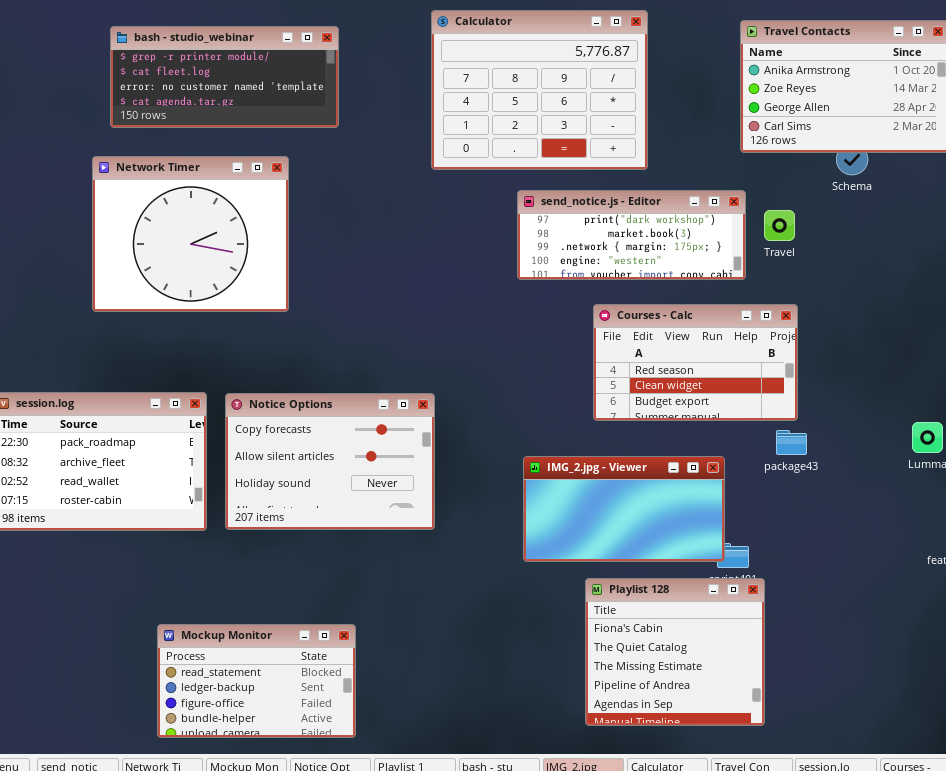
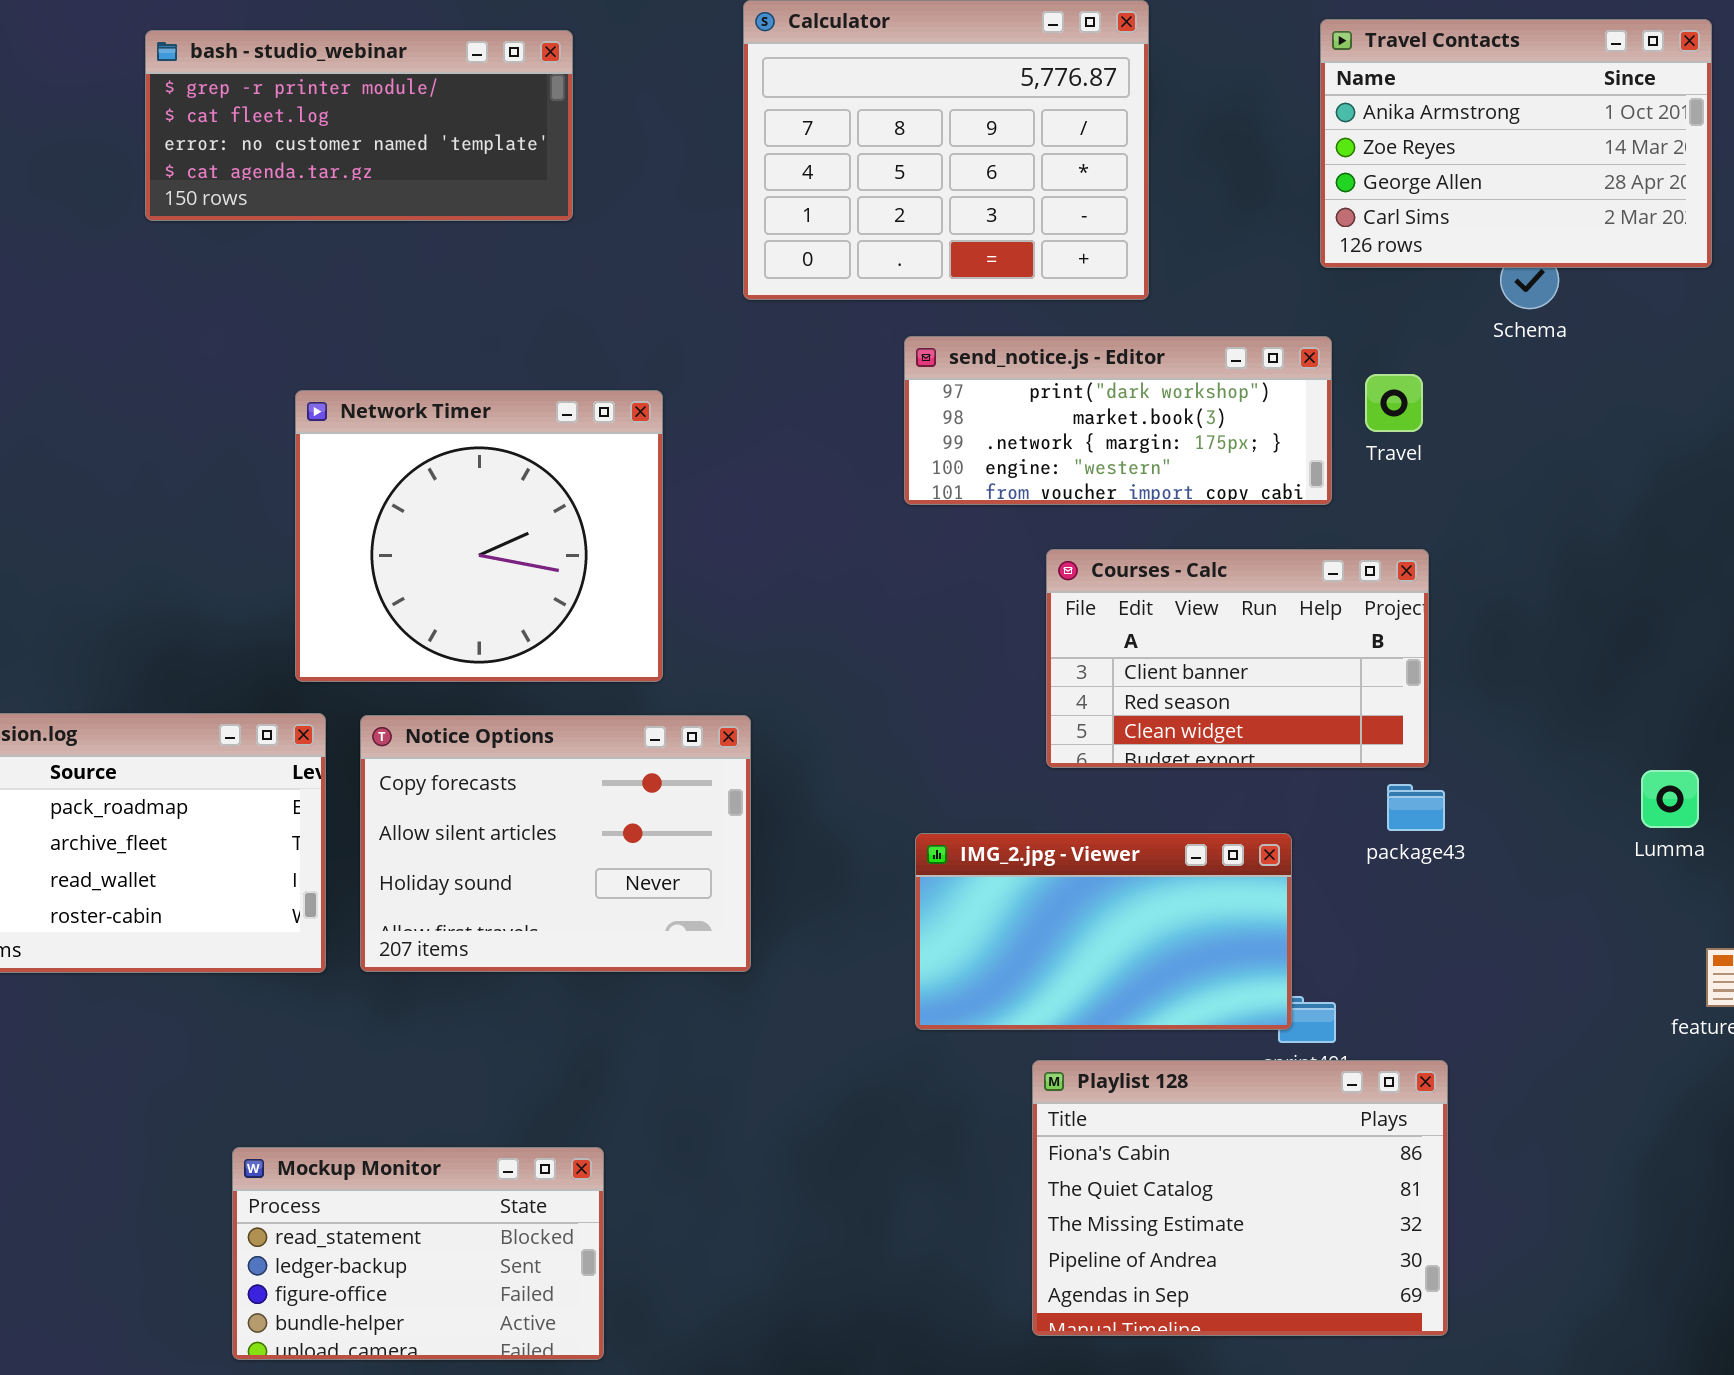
Network Timer: [92,156,289,312] -> [295,390,663,682], moved
Courses - Calc: [593,304,798,421] -> [1046,549,1429,768], scrolled up 1 row
Playlist 128: [585,578,765,726] -> [1032,1060,1448,1336], resized

